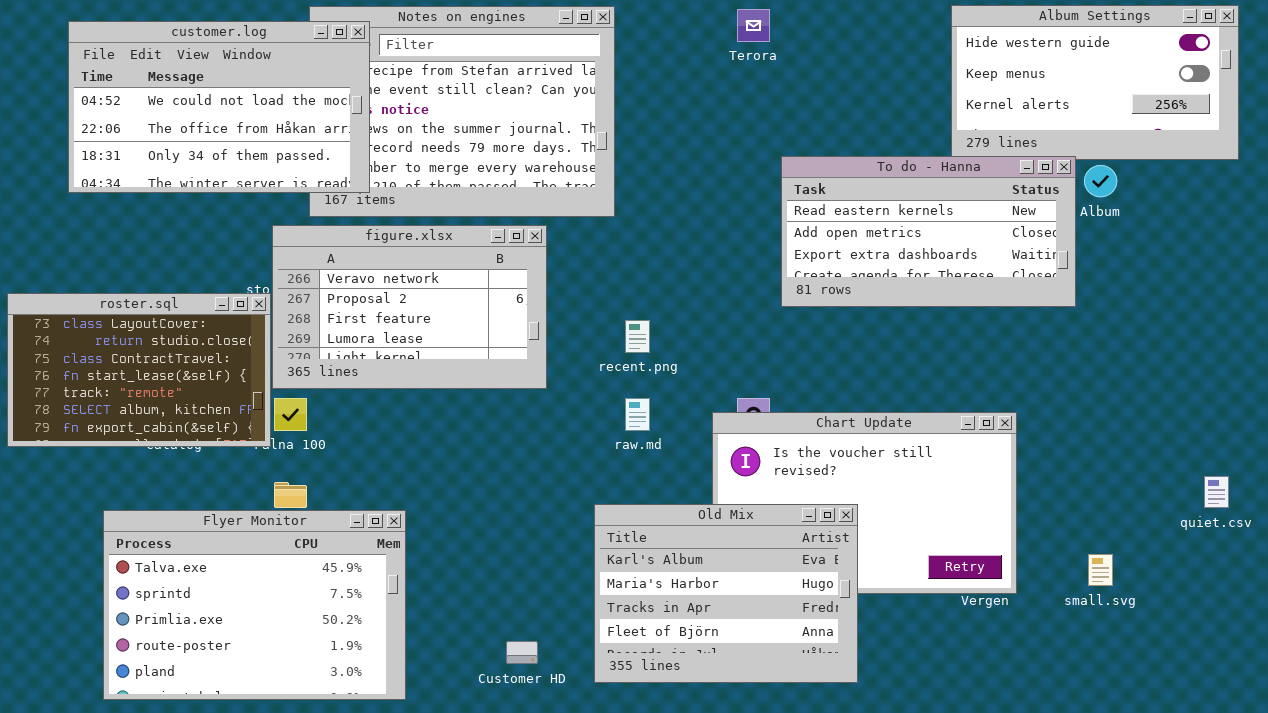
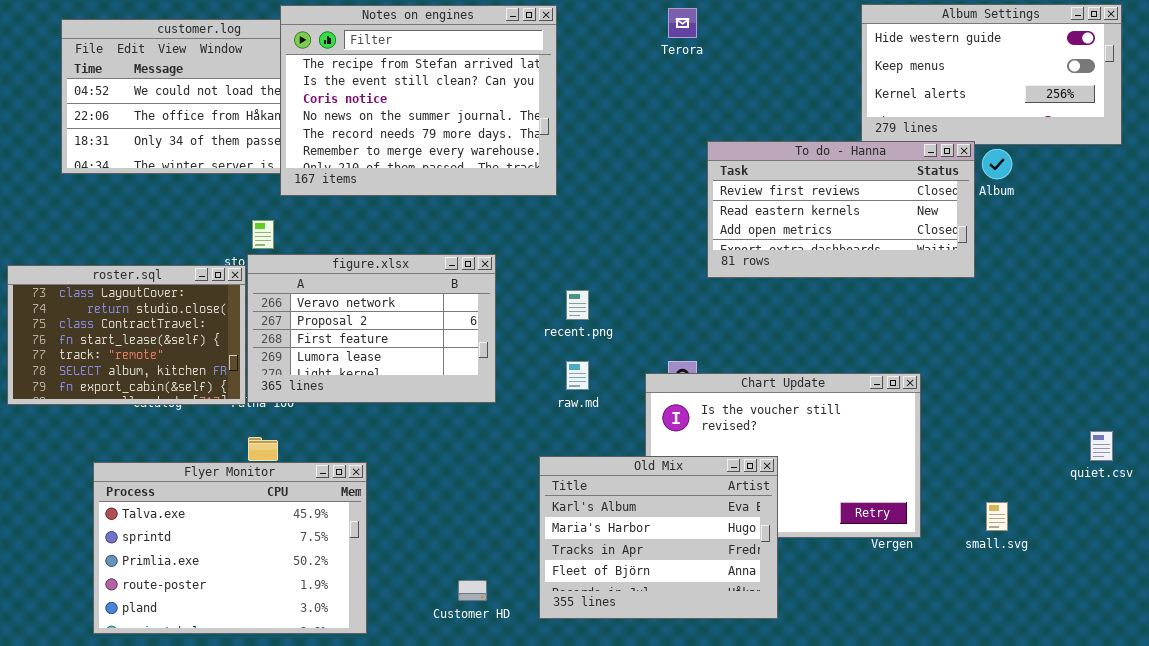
Notes on engines: [309,6,615,217] -> [280,5,557,196], raised
To do - Hanna: [781,156,1076,307] -> [707,141,975,278], scrolled up 1 row
figure.xlsx: [272,225,547,389] -> [247,254,496,403], moved

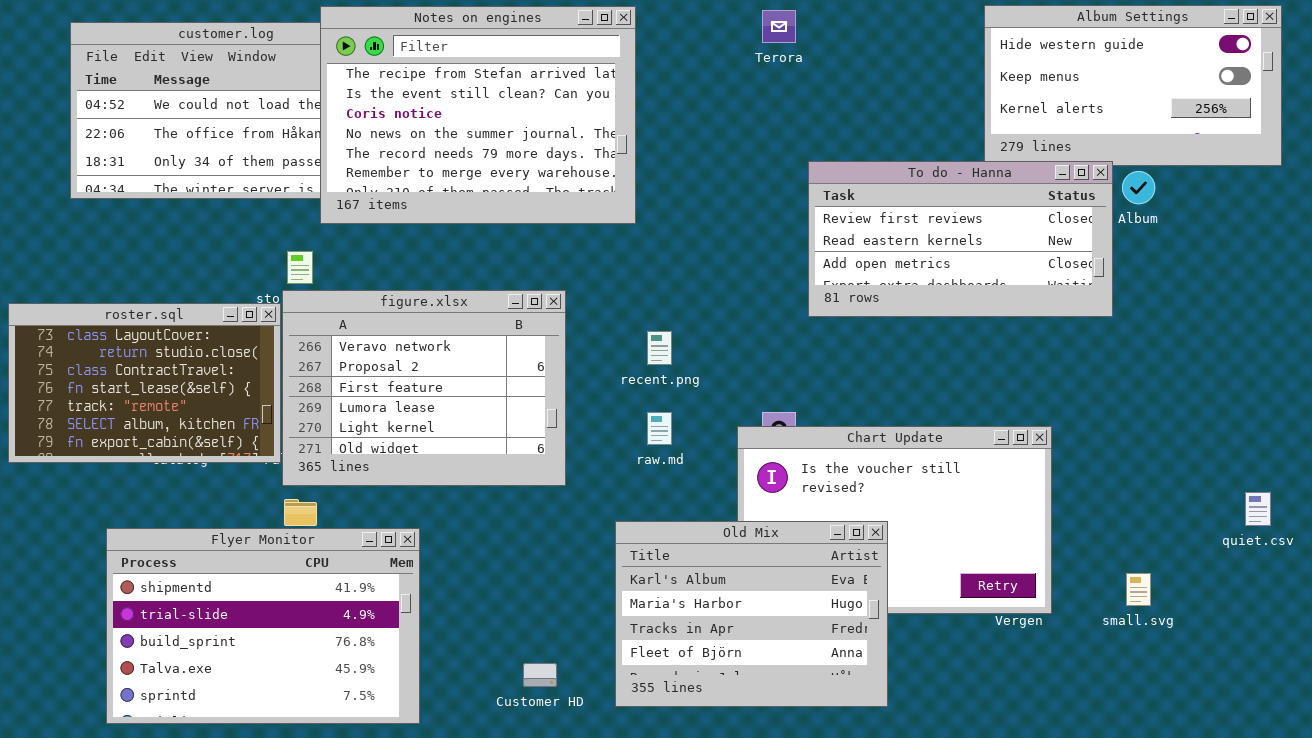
figure.xlsx: [247,254,496,403] -> [282,290,566,486], resized
Flyer Monitor: [93,462,367,634] -> [106,528,420,724], scrolled up 3 rows

